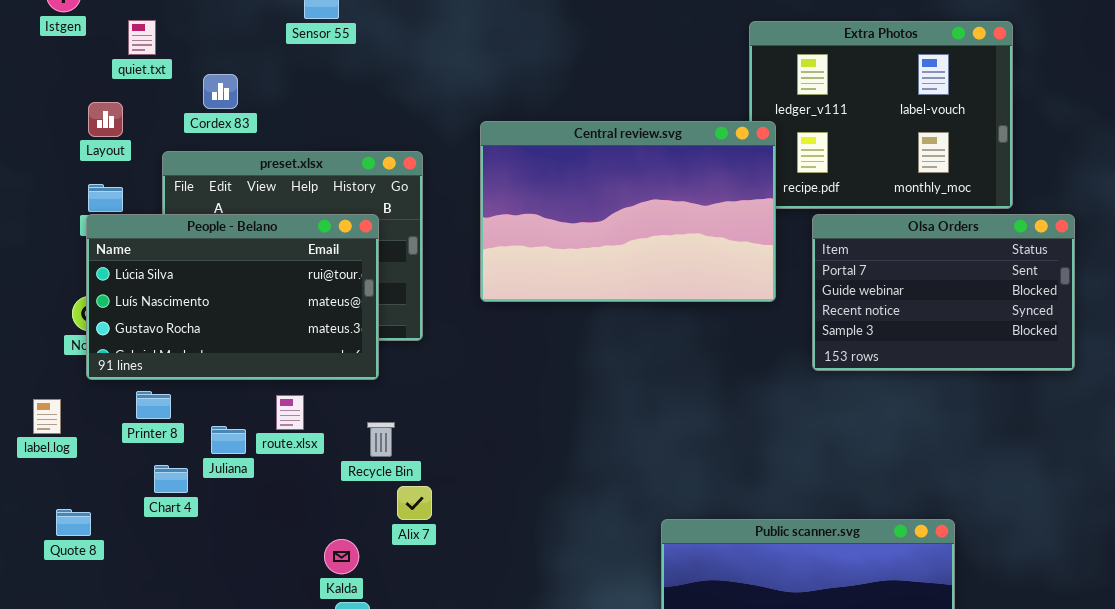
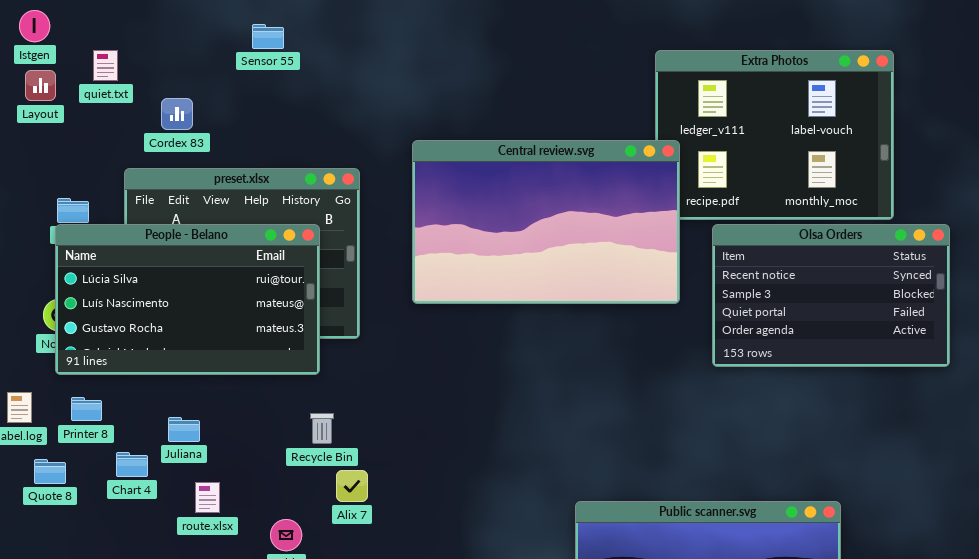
Layout: [88,102,123,137] -> [25,70,56,101], moved
Olsa Orders: [812,214,1075,371] -> [712,224,950,367], scrolled down 2 rows
Printer 8: [136,391,171,419] -> [71,397,102,421], moved
route.xlsx: [276,395,304,430] -> [195,482,220,513], moved
Quote 8: [56,509,91,536] -> [34,459,66,484], moved

